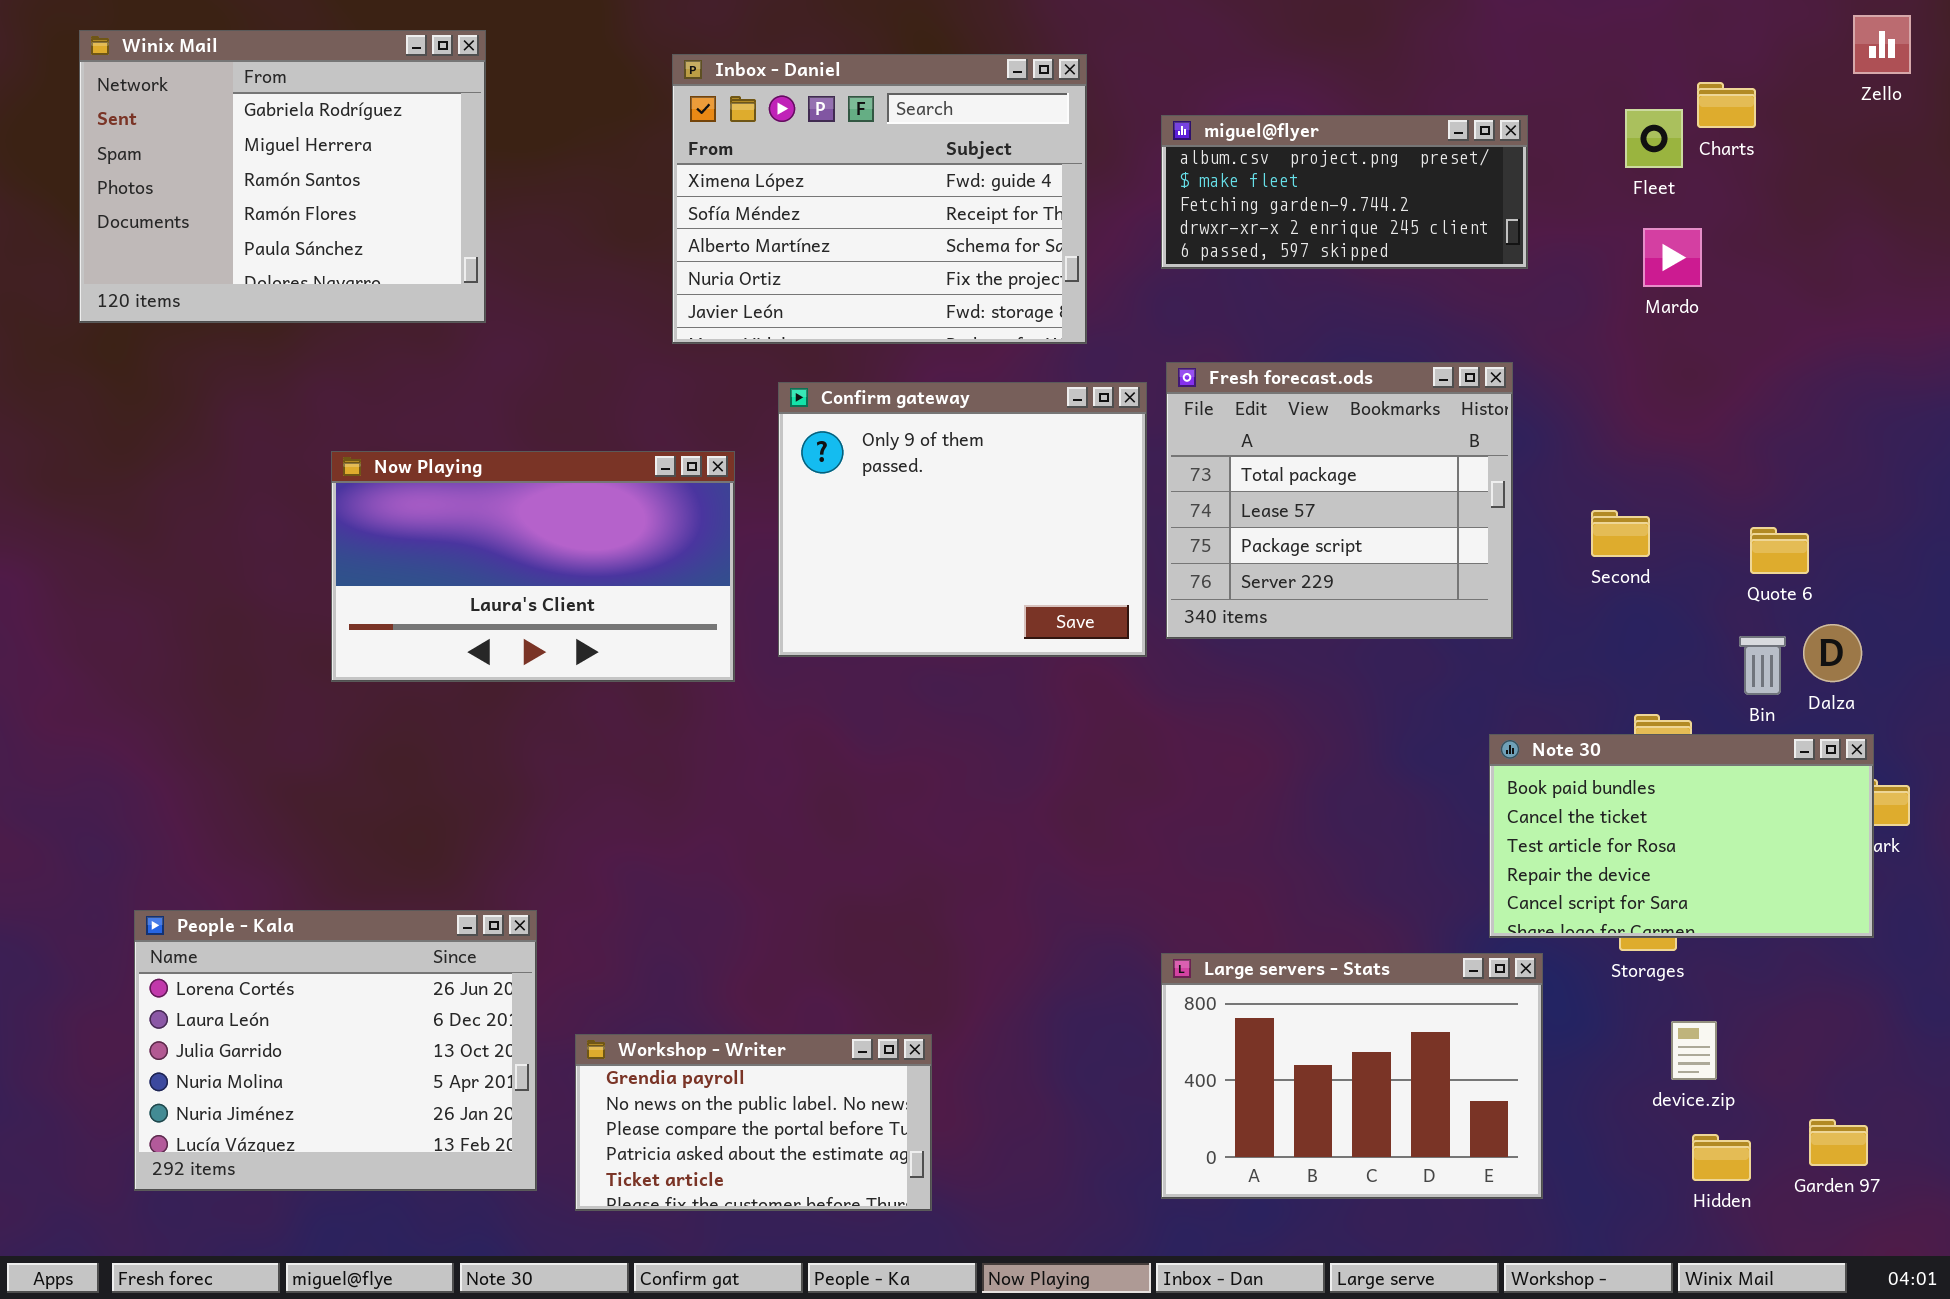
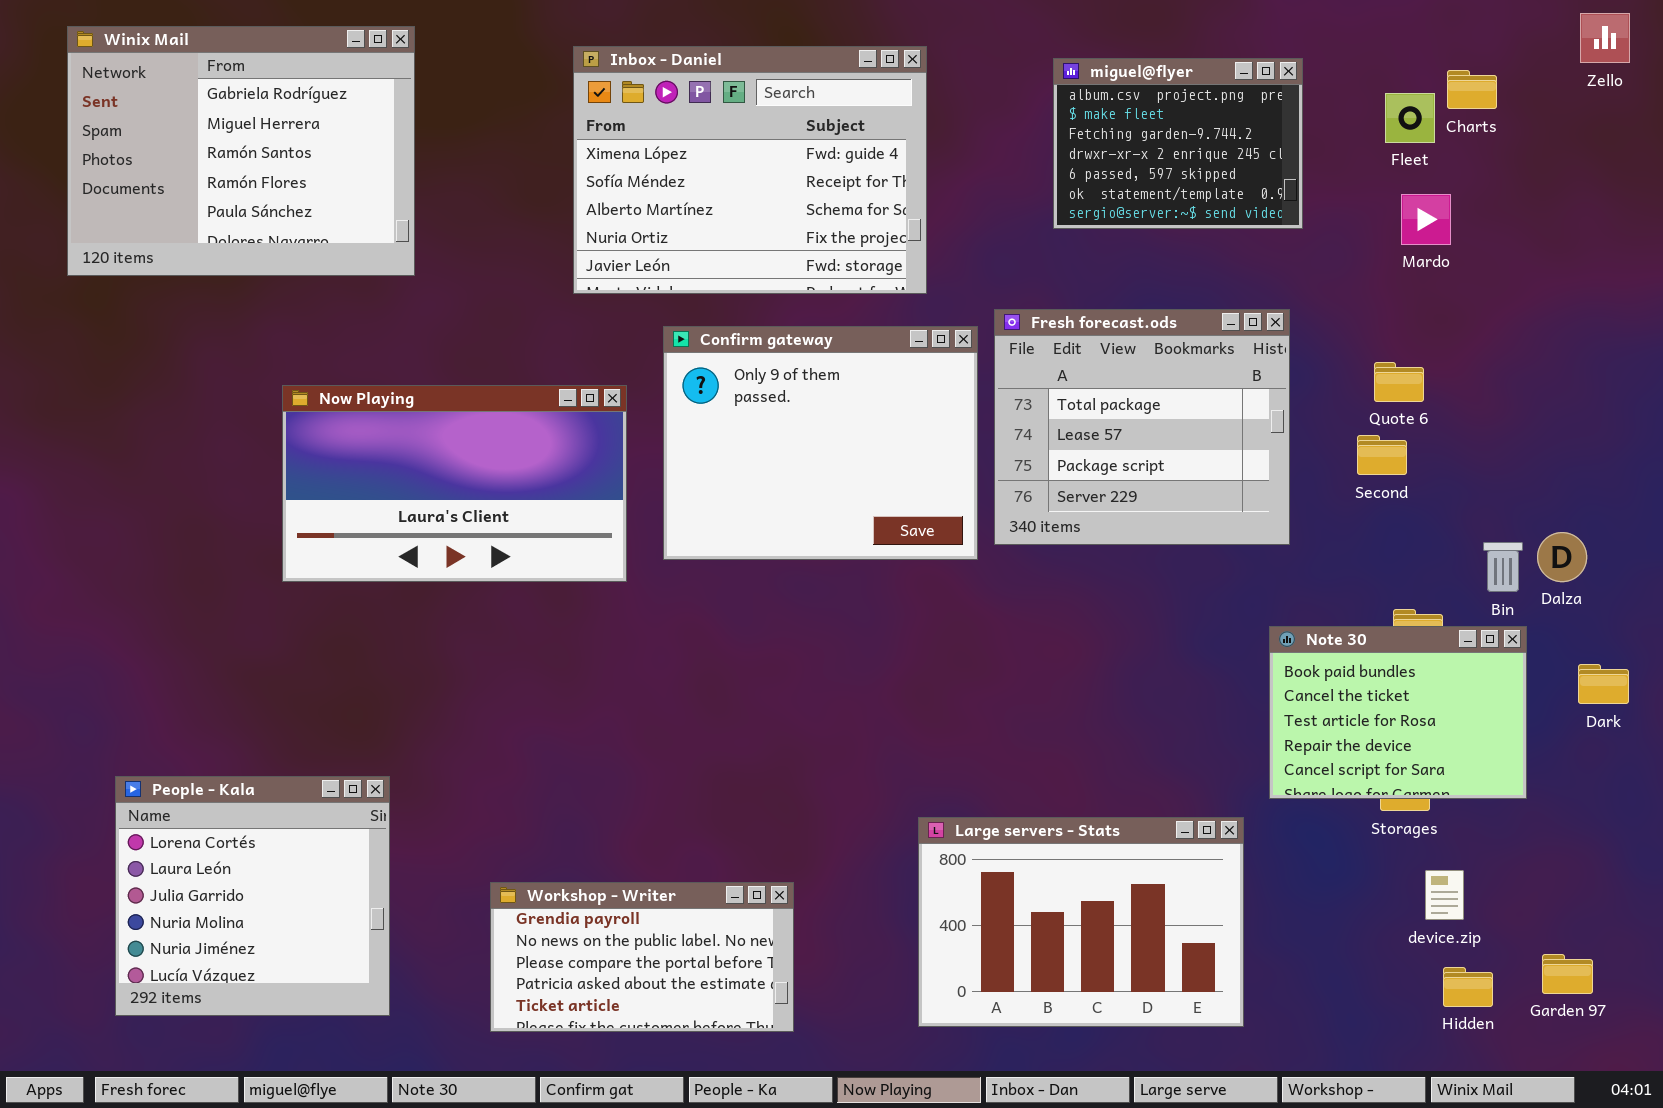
miguel@flyer: [1161,115,1528,269] -> [1053,58,1303,229], resized
Quote 6: [1750,527,1809,574] -> [1374,362,1424,402], moved
Note 30: [1489,734,1874,938] -> [1269,626,1527,799], resized
People - Kala: [134,910,537,1191] -> [115,776,390,1016], resized
Large servers - Stats: [1161,953,1543,1199] -> [918,817,1244,1027], moved

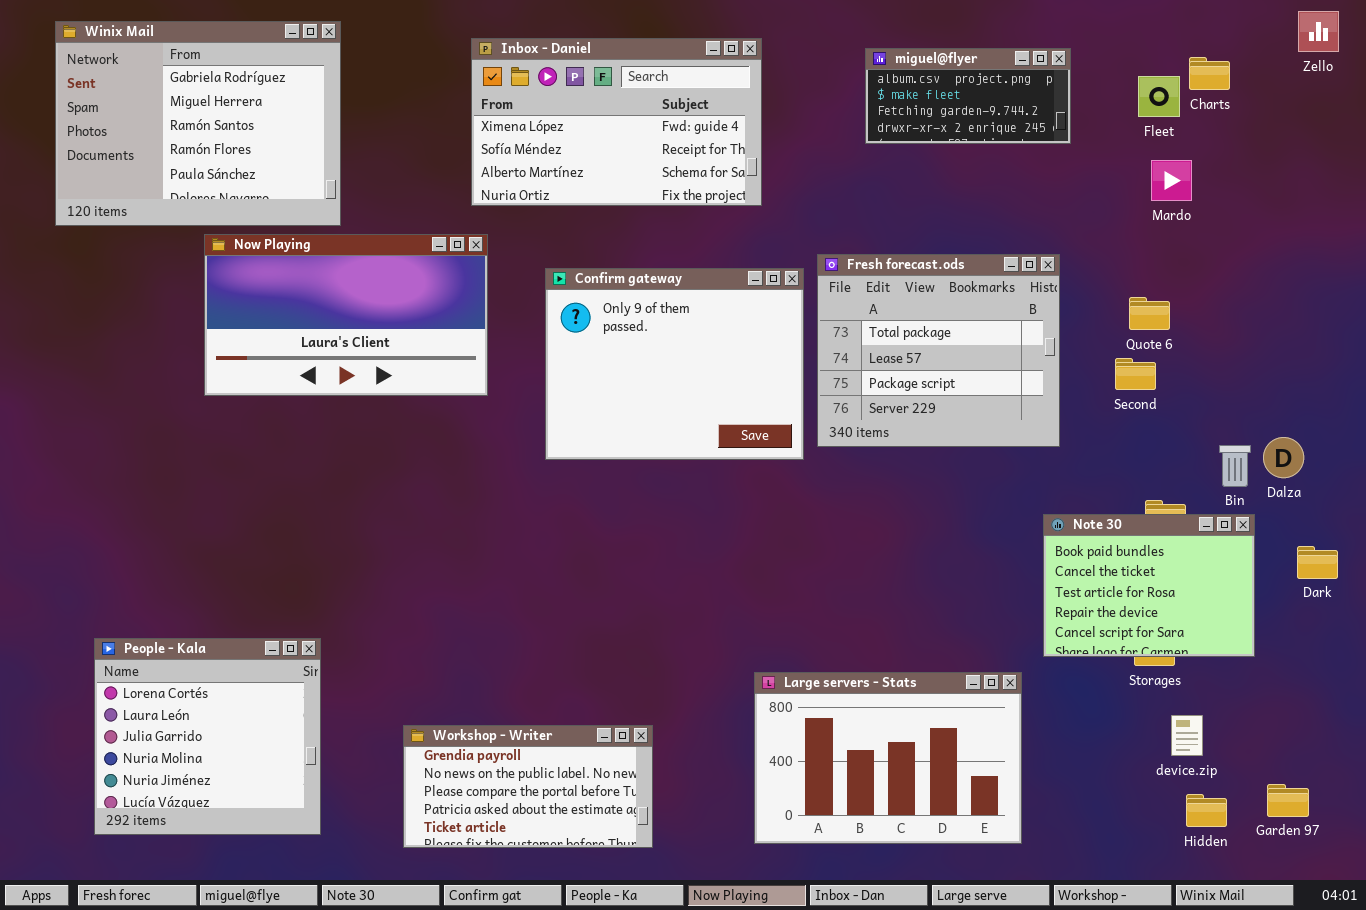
Inbox - Daniel: [573,46,927,294] -> [471,38,762,206], resized
miguel@flyer: [1053,58,1303,229] -> [865,48,1071,144], resized
Now Playing: [282,385,627,582] -> [204,234,488,396], moved

